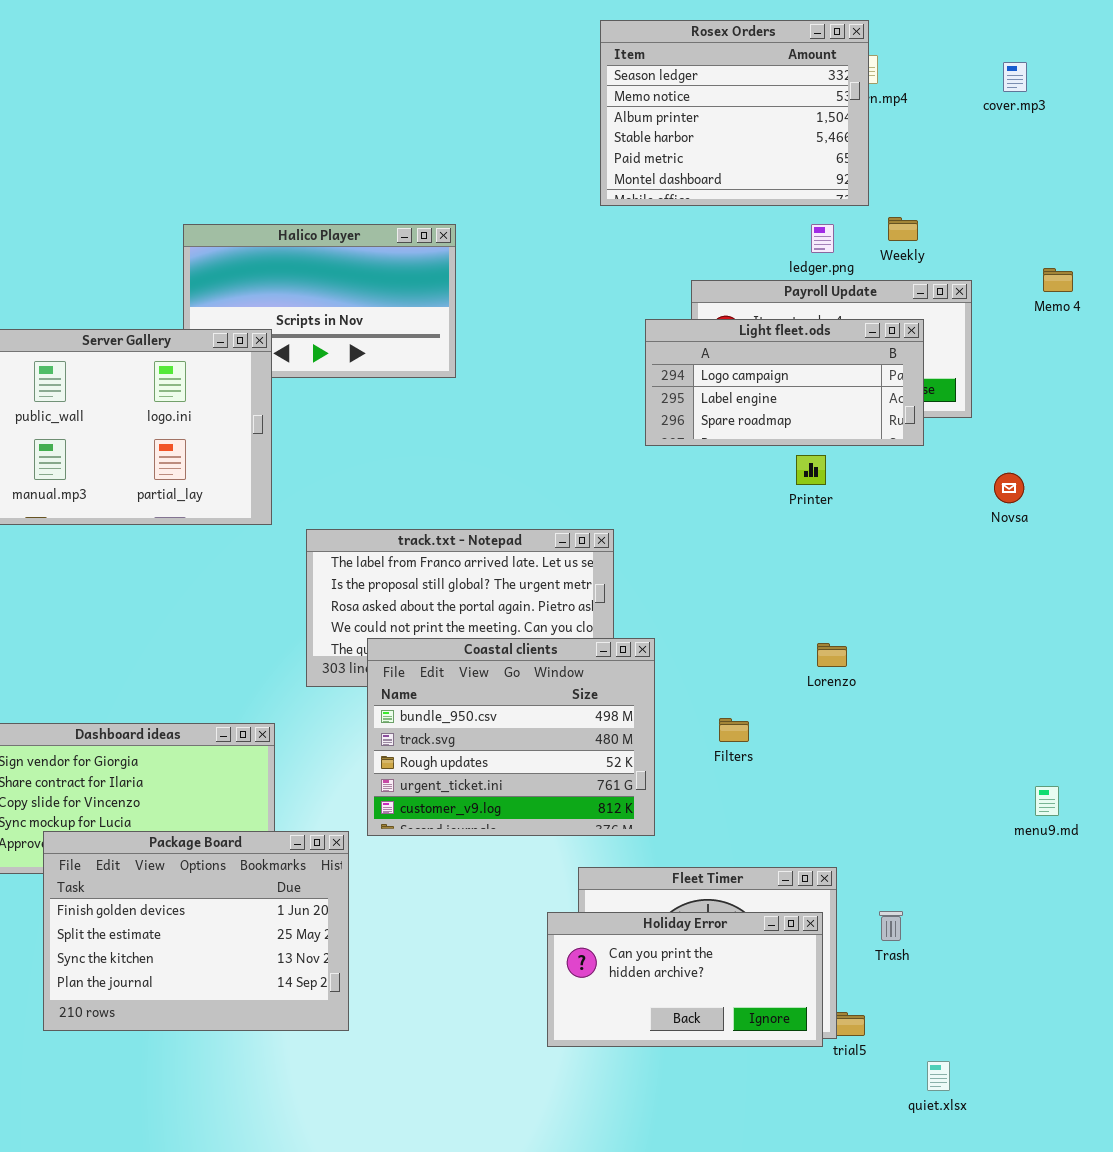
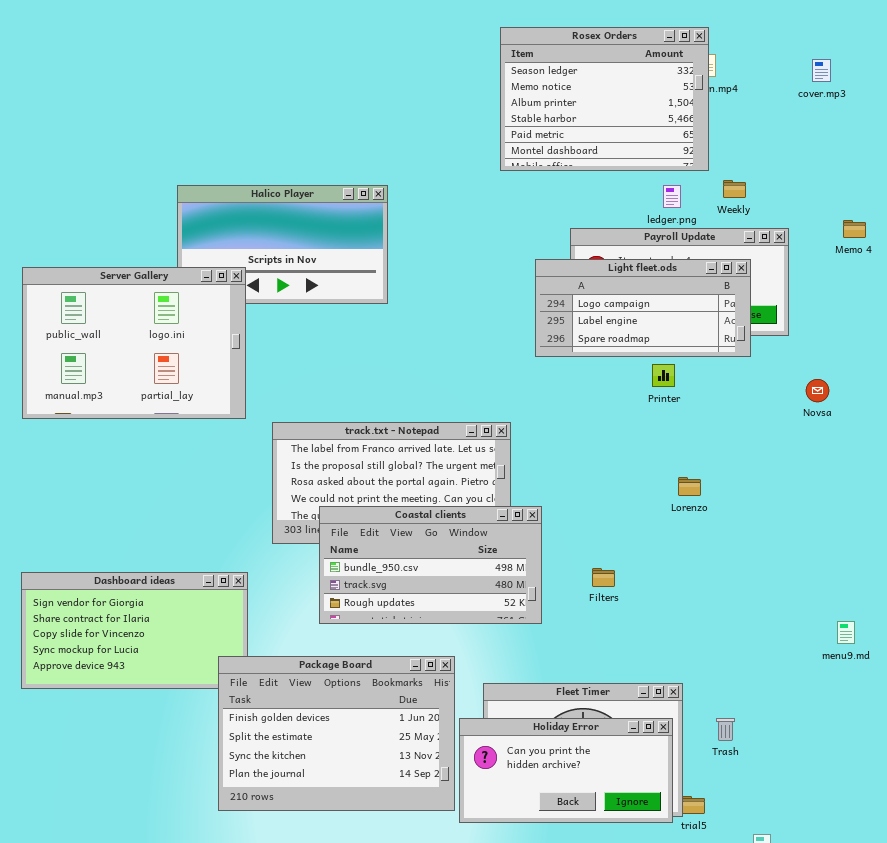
Coastal clients: [367,638,655,836] -> [319,506,542,624], resized
Lorenzo: [817,643,847,667] -> [678,477,701,496], moved
Package Board: [43,831,349,1031] -> [218,656,455,811], moved

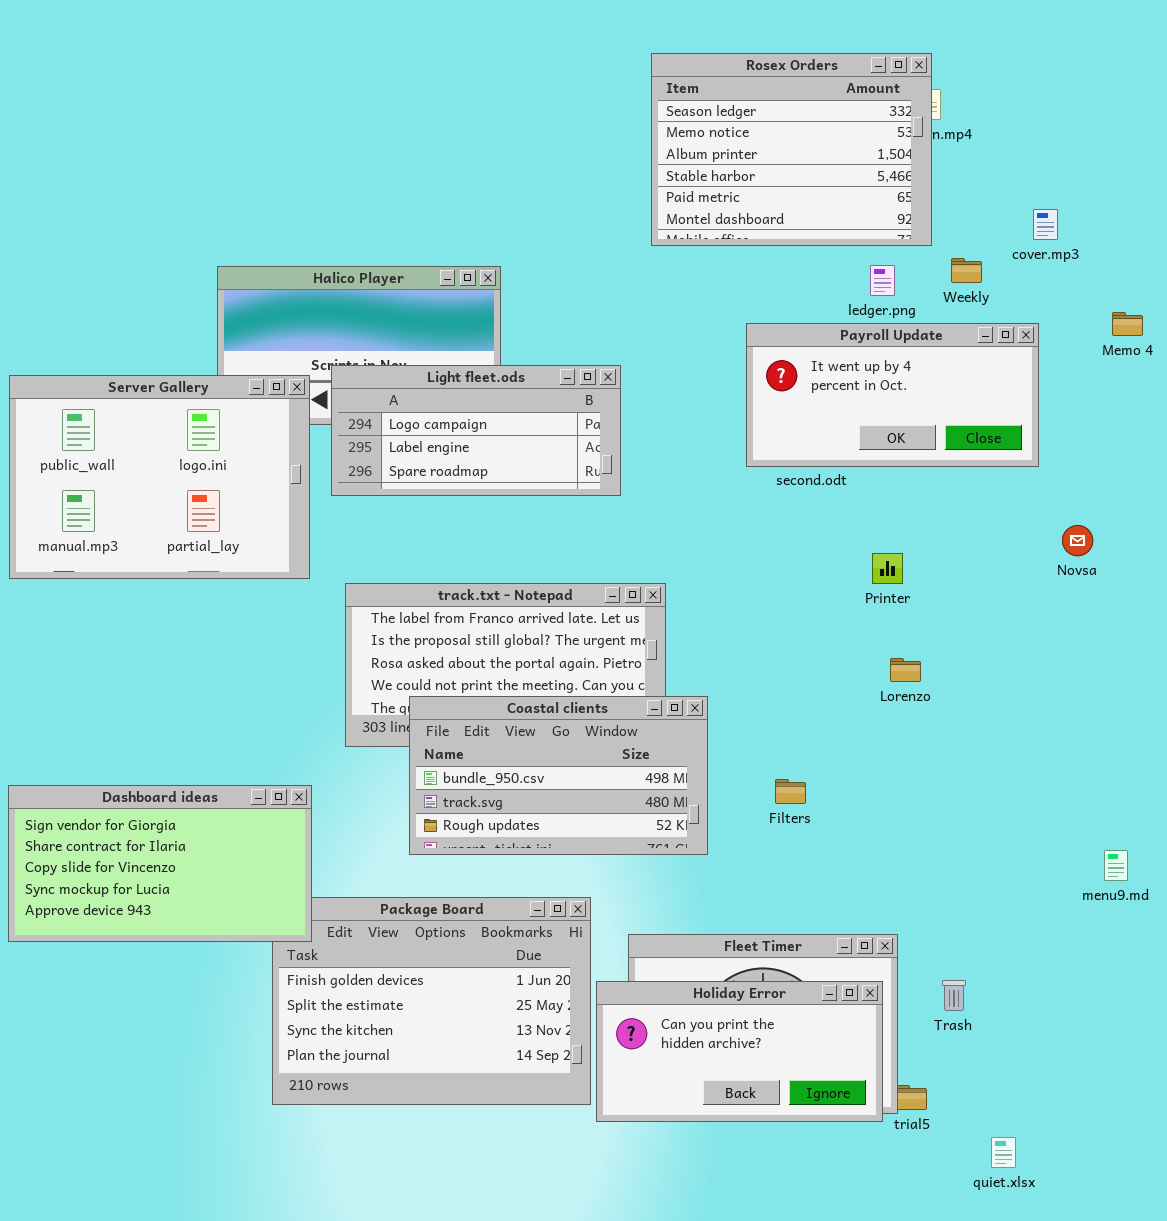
cover.mp3: [812,59,831,82] -> [1033,209,1058,240], moved
Light fleet.ods: [535,259,751,357] -> [331,365,621,496], moved
Printer: [652,364,675,387] -> [872,553,903,584], moved
Dashboard ideas: [21,572,248,689] -> [8,785,312,942], raised

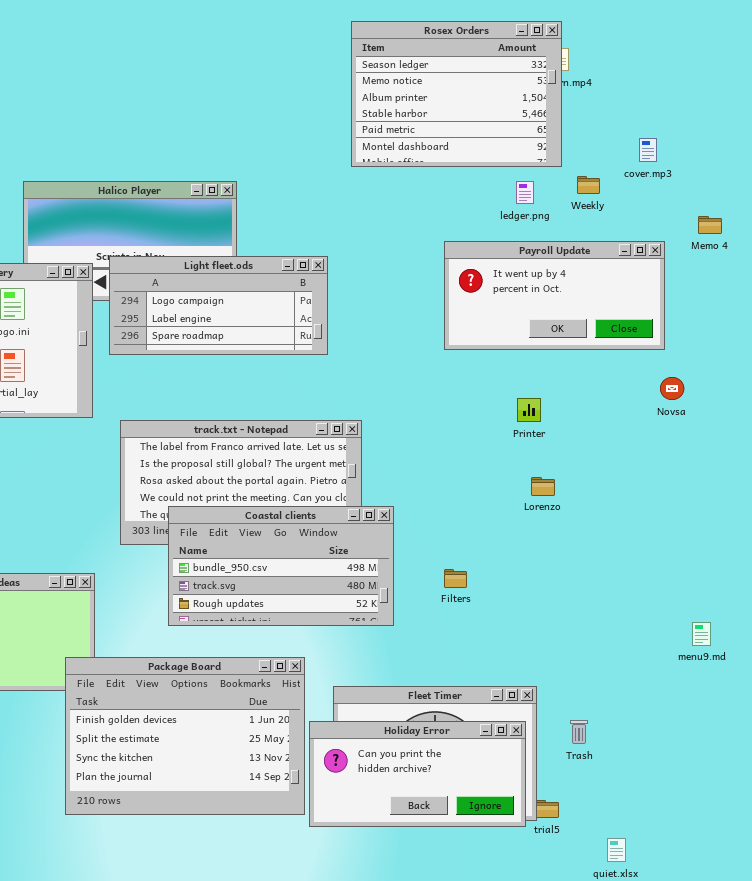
Payroll Update: [746,323,1039,467] -> [444,241,665,350], moved
Package Board: [272,897,591,1105] -> [65,657,305,815], raised

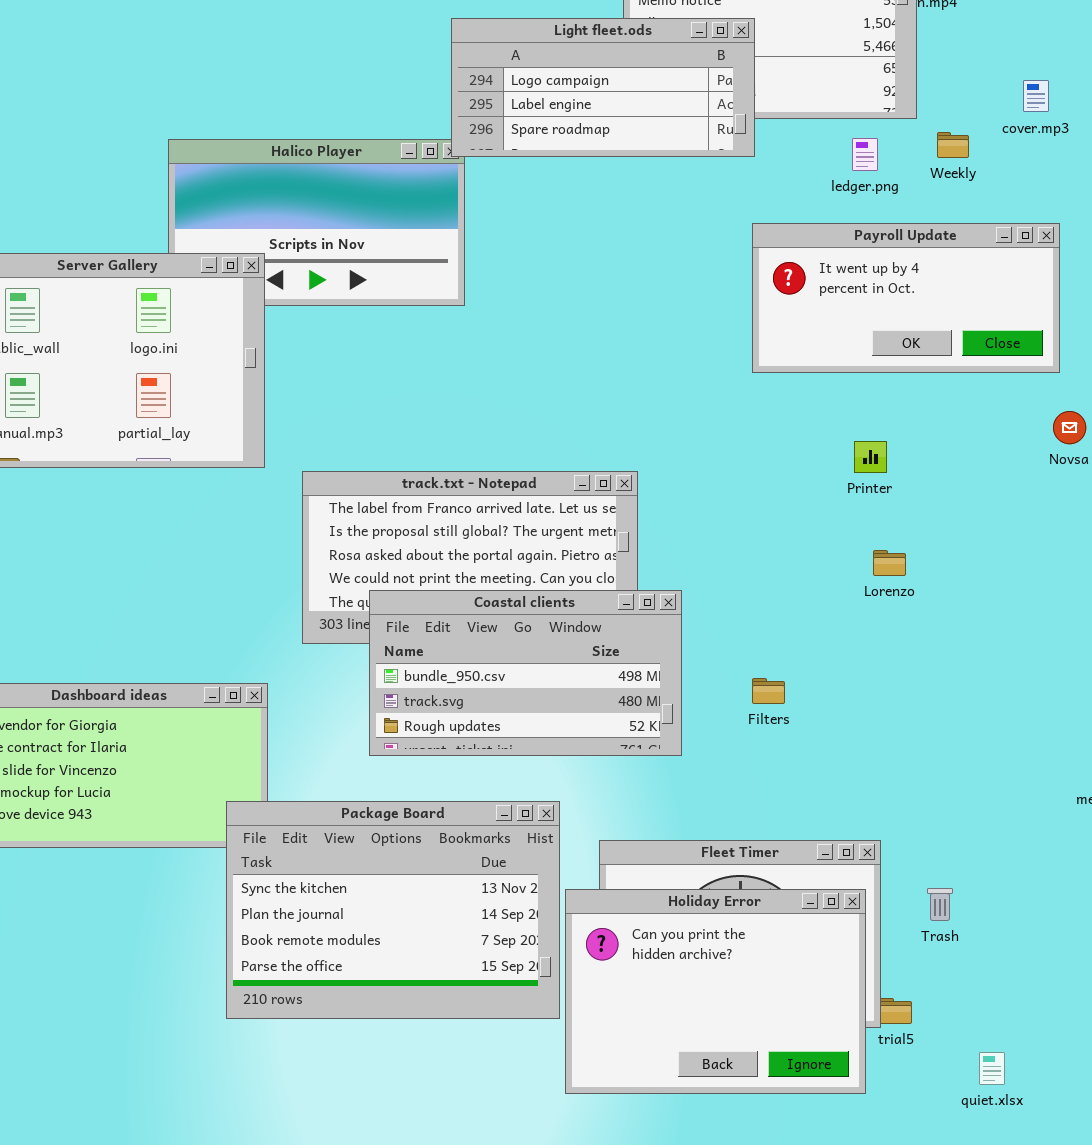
Light fleet.ods: [109,256,328,355] -> [451,18,755,157], moved
Package Board: [65,657,305,815] -> [226,801,560,1019], scrolled down 2 rows
Holiday Error: [309,721,526,827] -> [565,889,866,1094], resized

